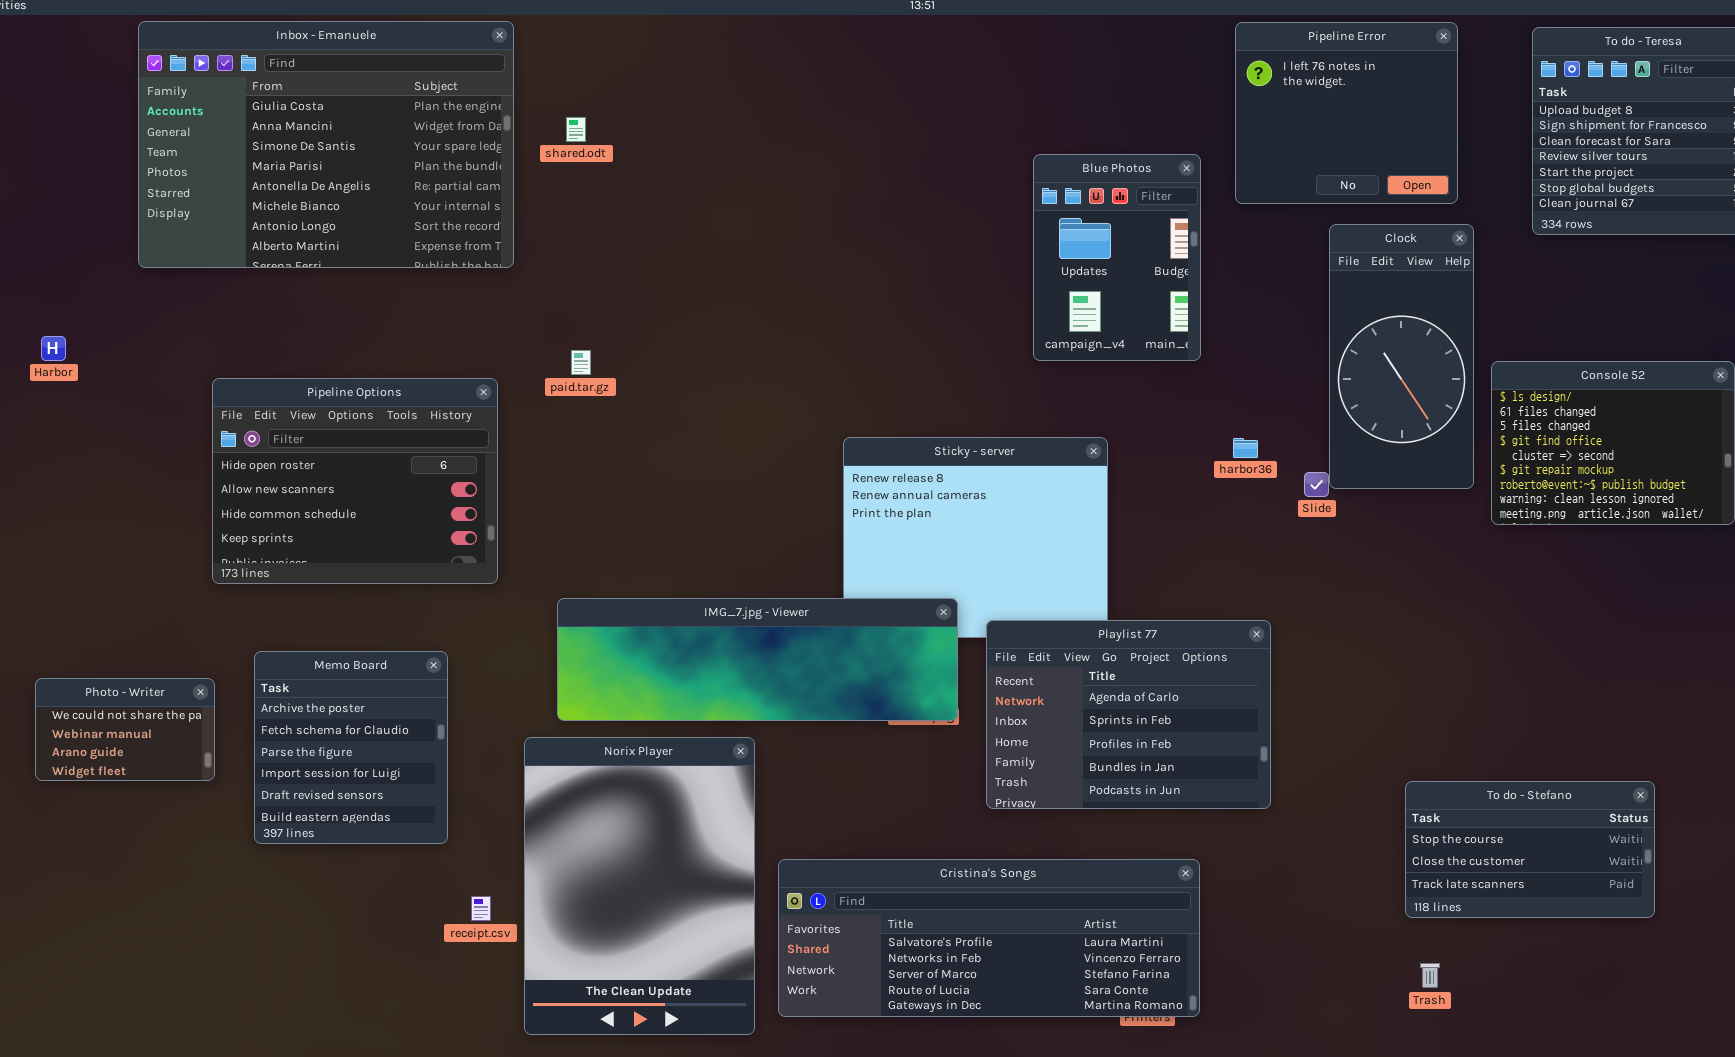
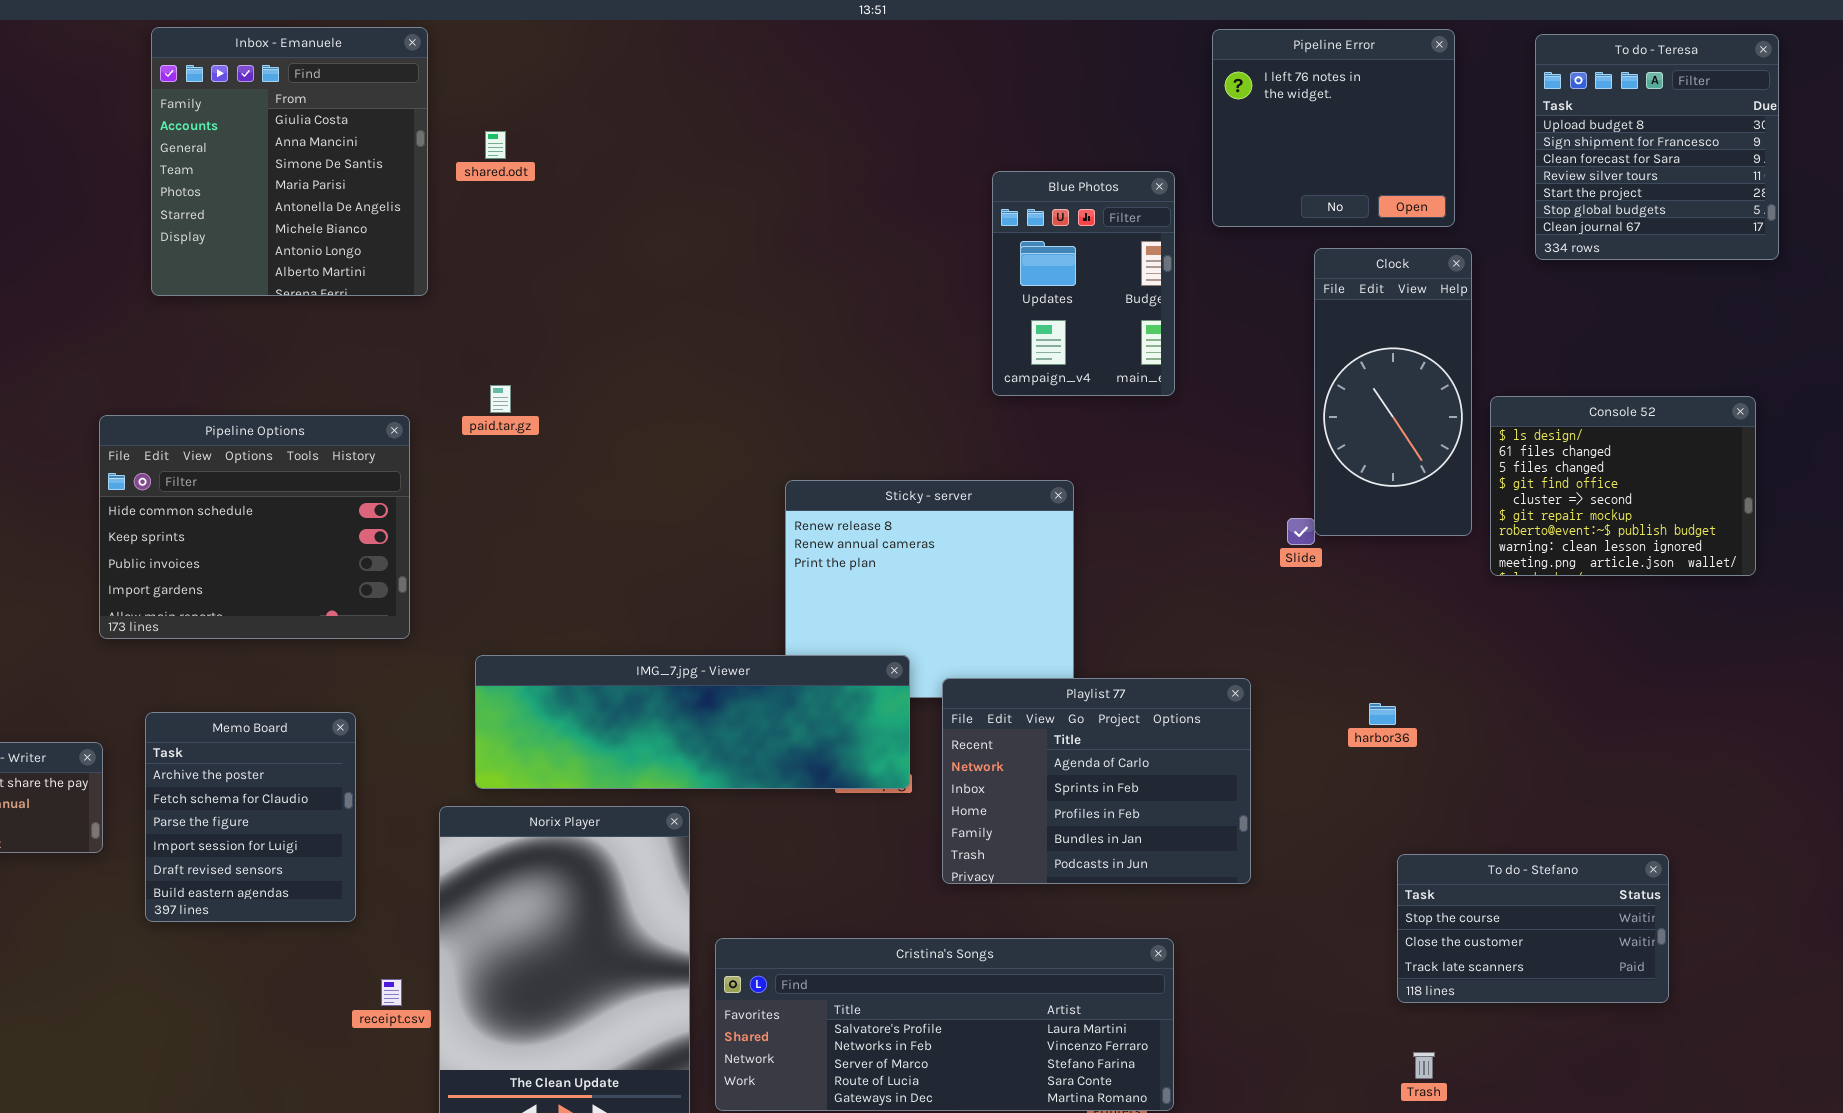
Inbox - Emanuele: [138,21,514,268] -> [151,27,428,296], resized
Pipeline Options: [212,378,498,584] -> [99,415,410,639], scrolled down 2 rows
harbor36: [1233,438,1258,458] -> [1369,703,1396,725], moved

